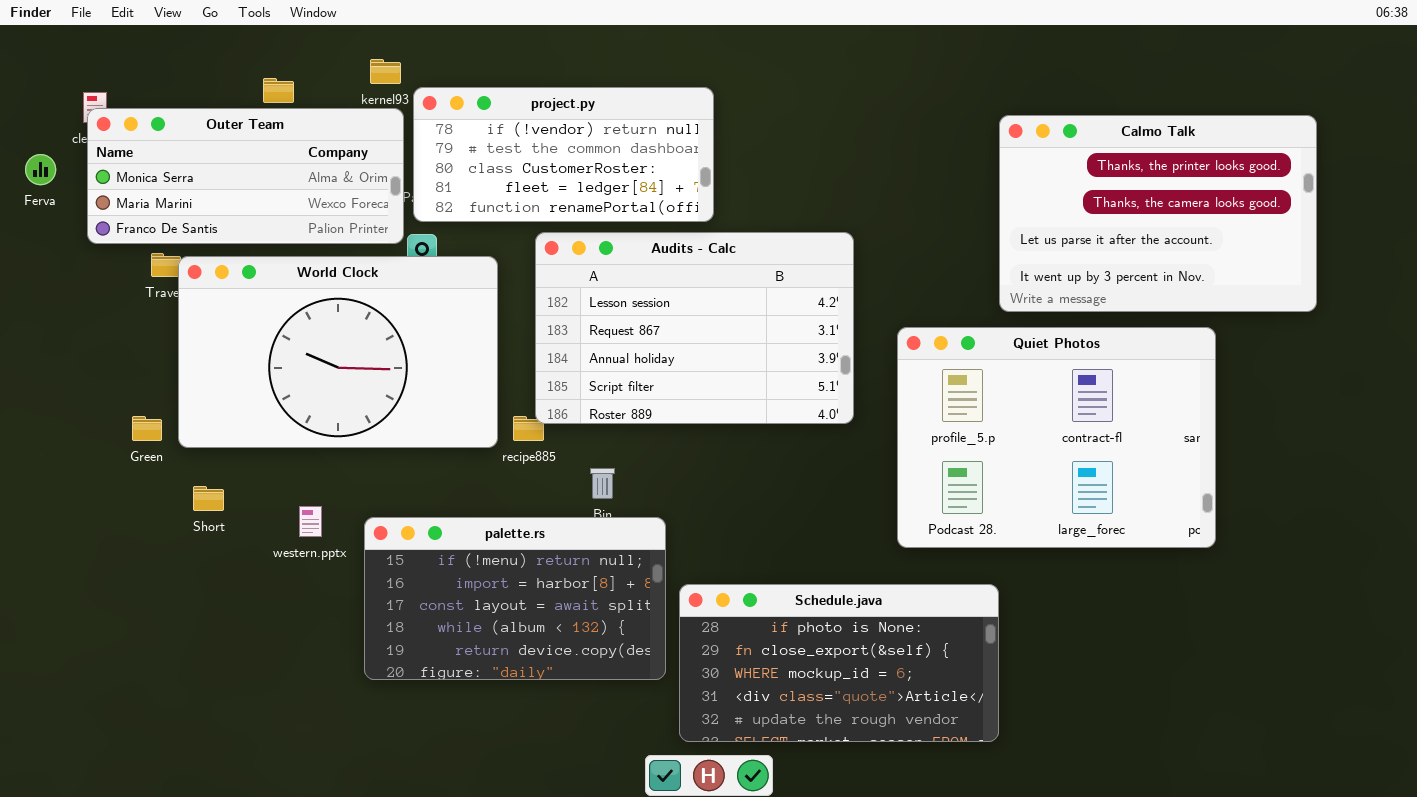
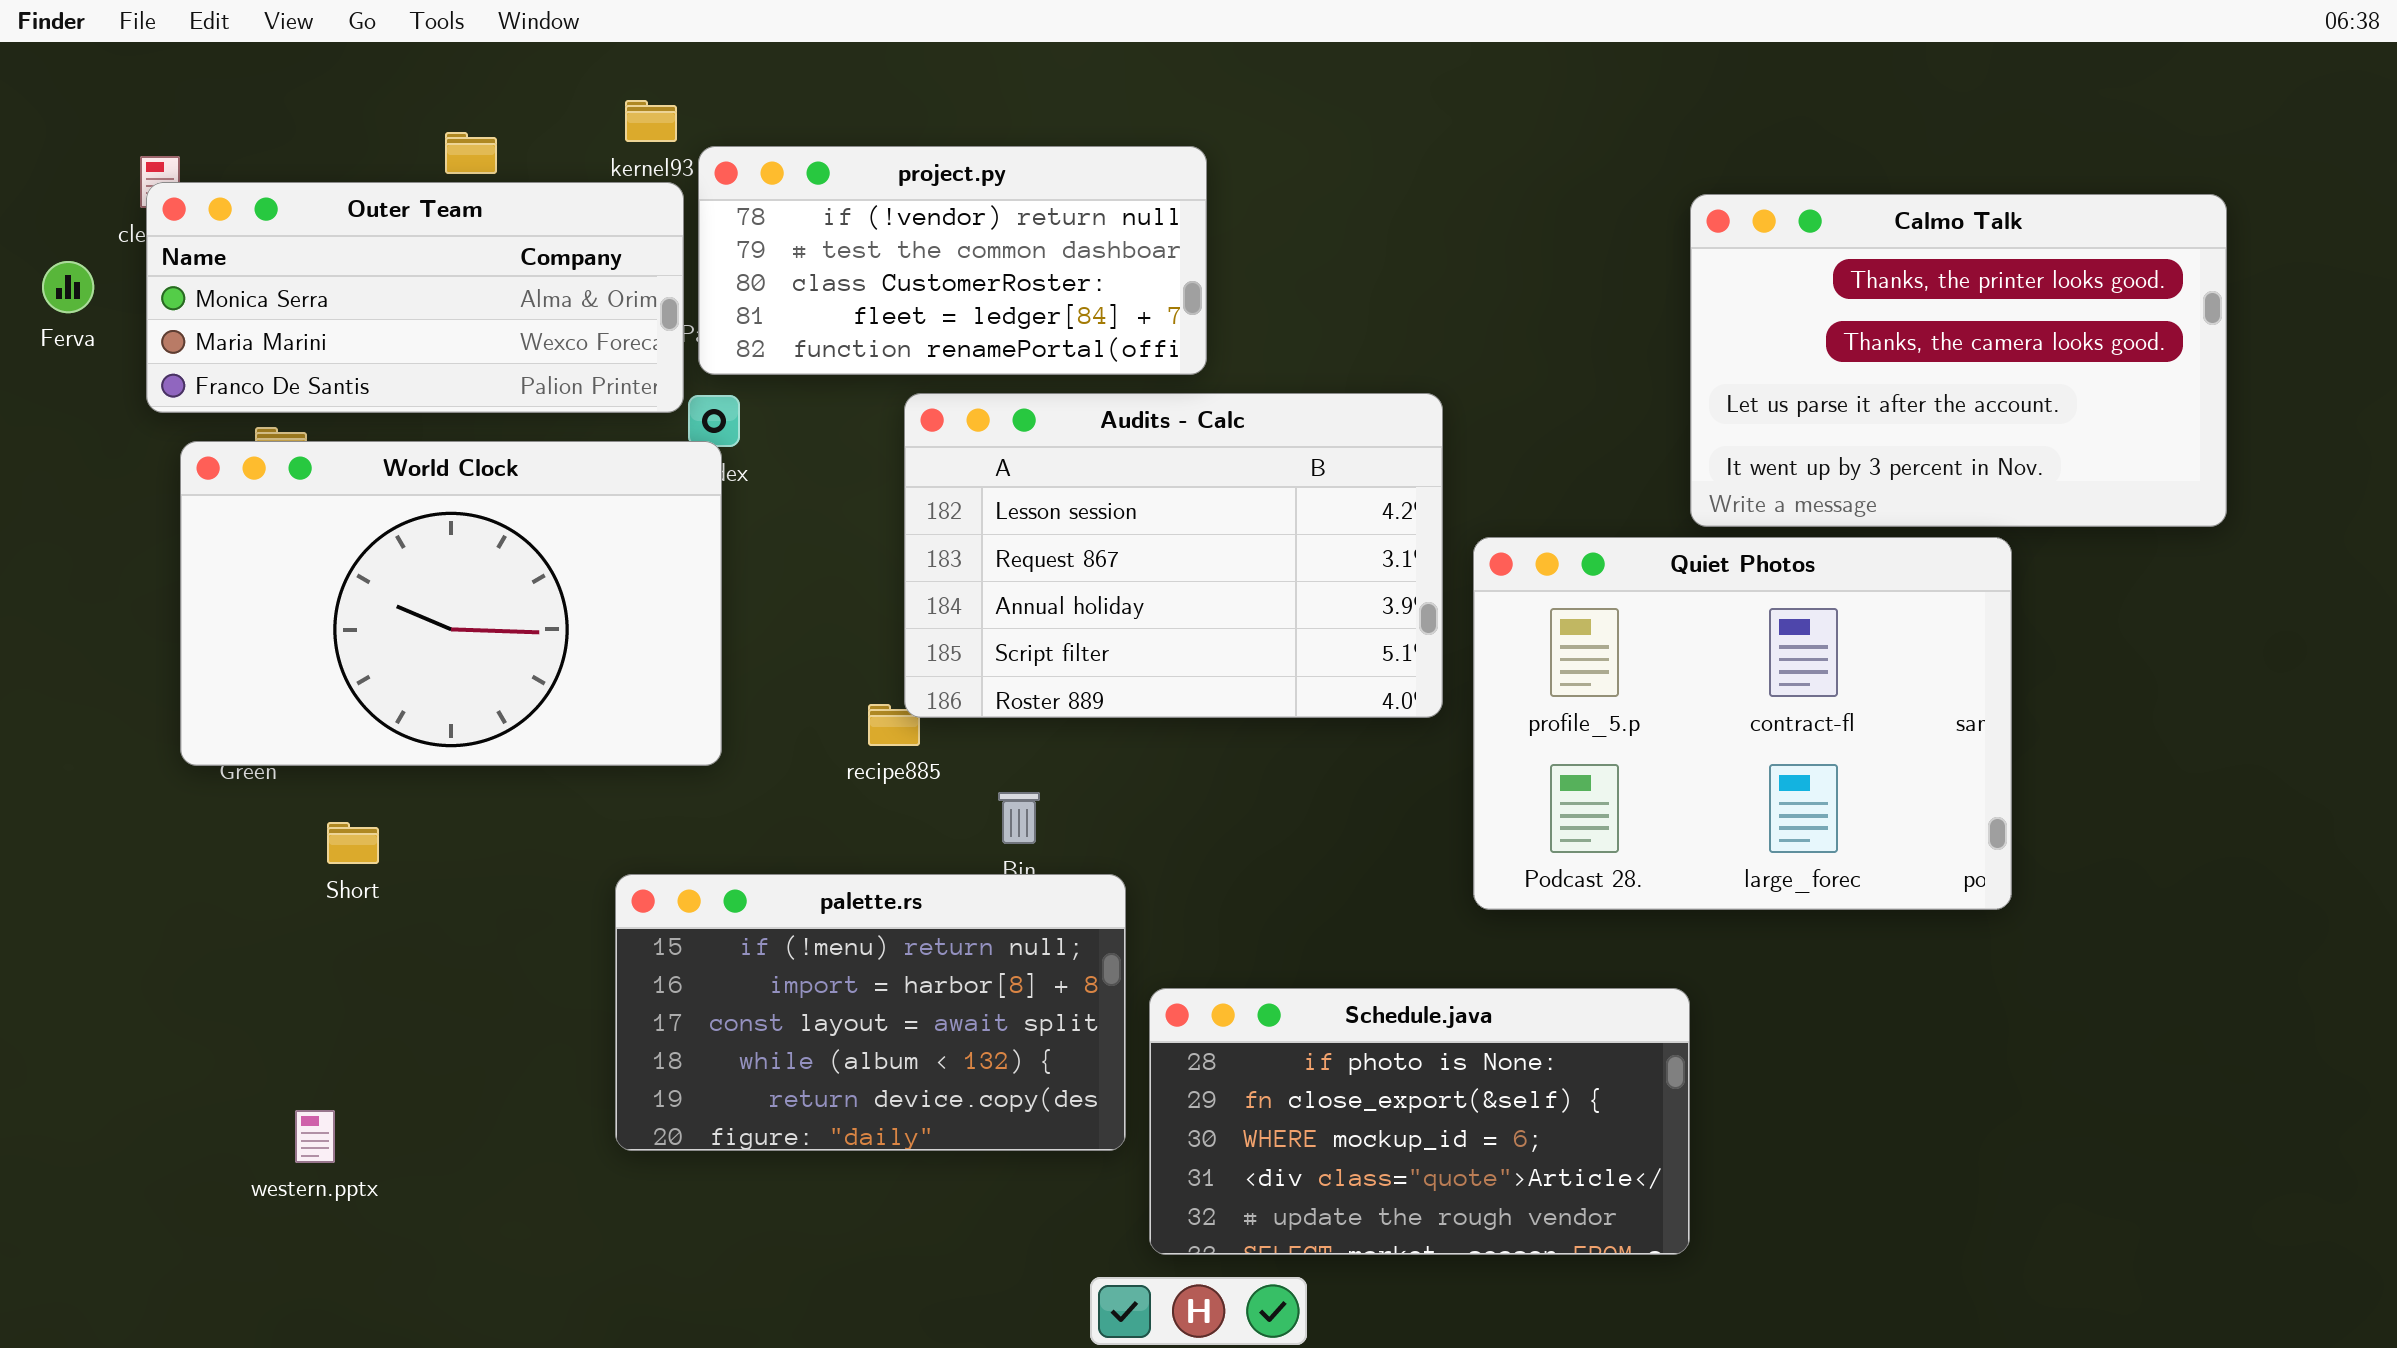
World Clock: [178,256,498,448] -> [180,441,722,766], moved
Quiet Photos: [897,327,1216,548] -> [1473,537,2012,910], moved
western.pptx: [299,506,322,537] -> [295,1110,335,1163], moved

